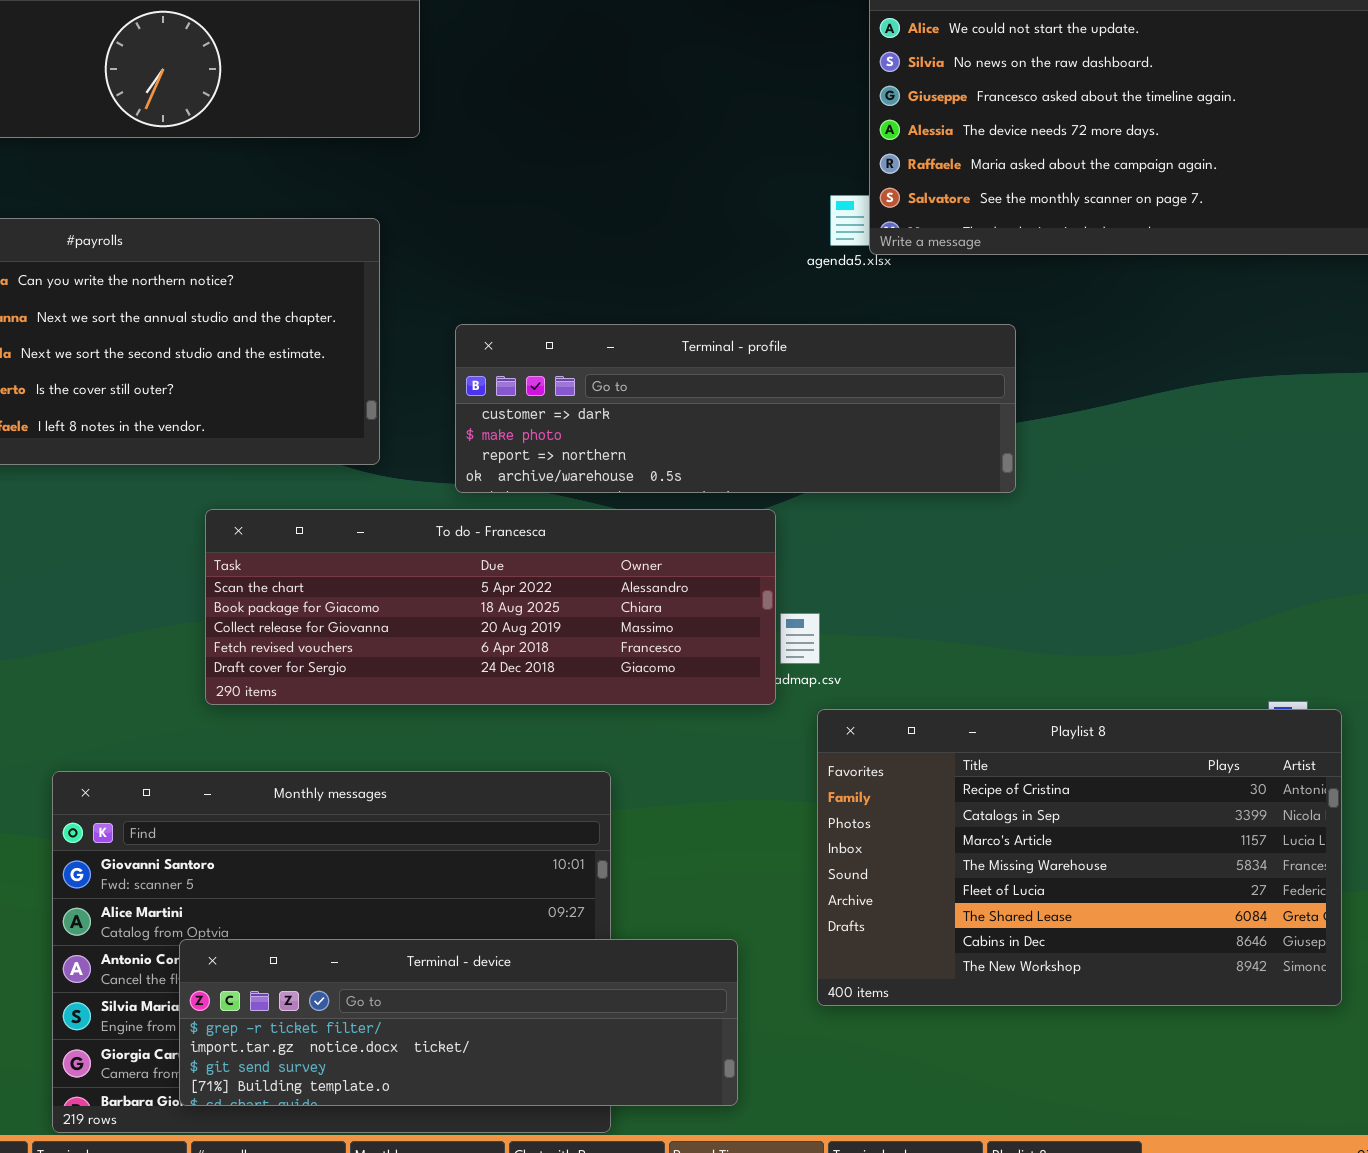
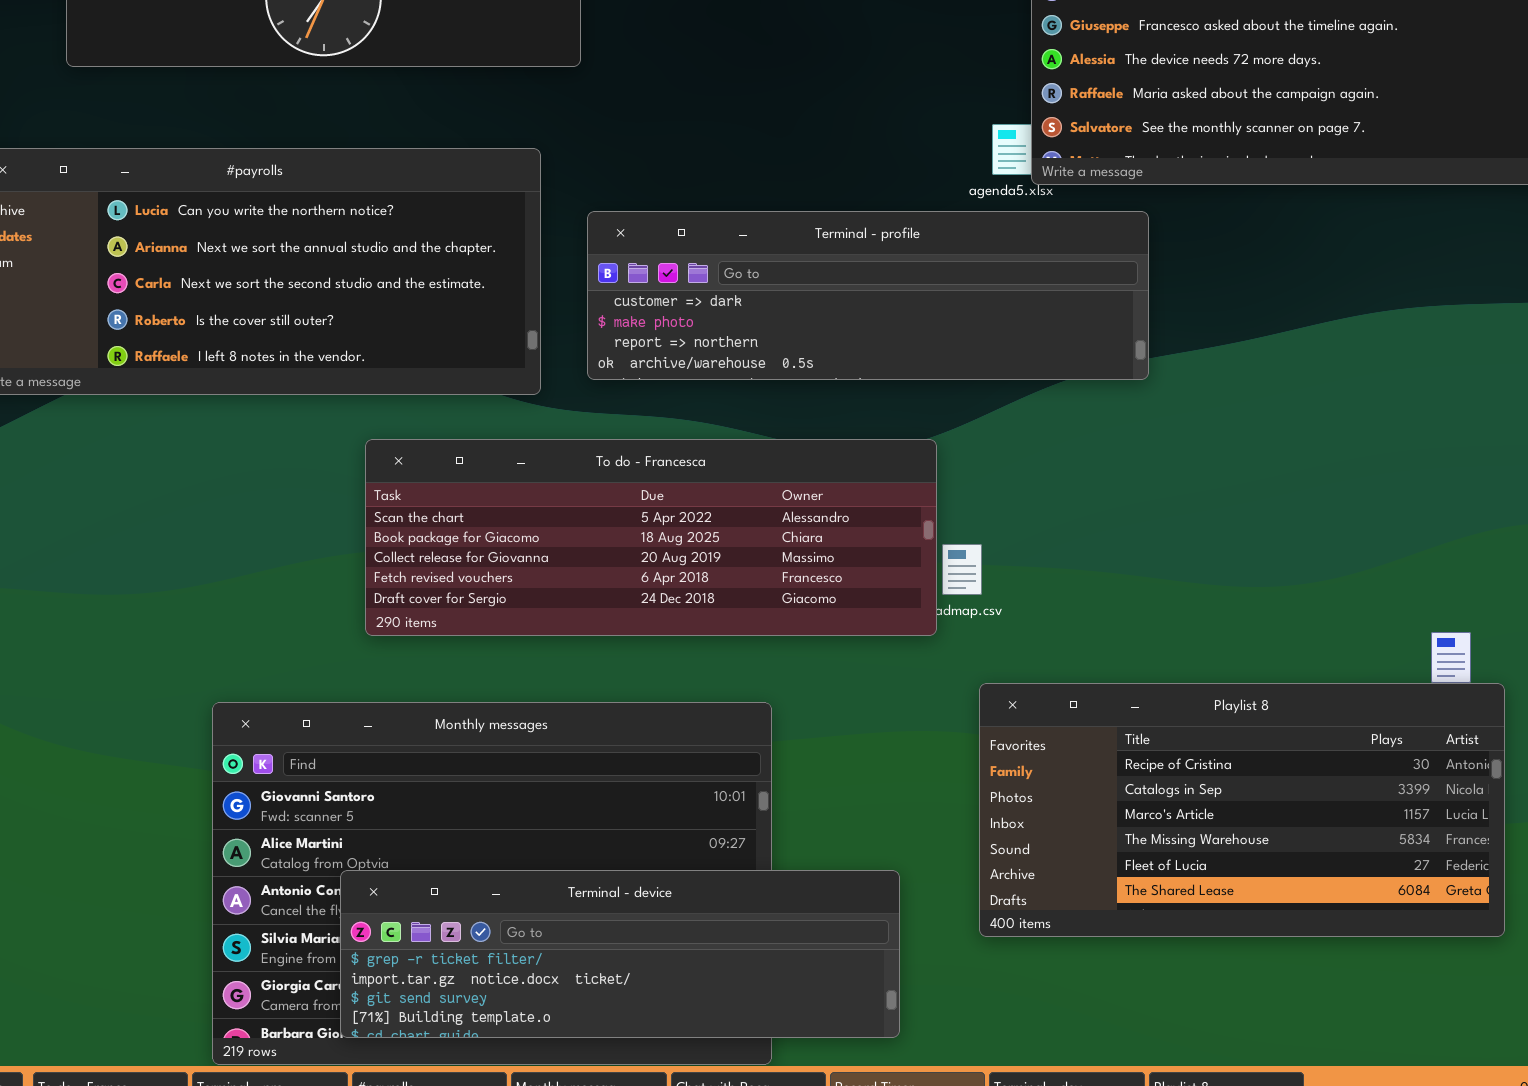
Terminal - profile: [455,324,1016,493] -> [587,211,1149,380], moved
Playlist 8: [817,709,1342,1006] -> [979,683,1505,937], resized

